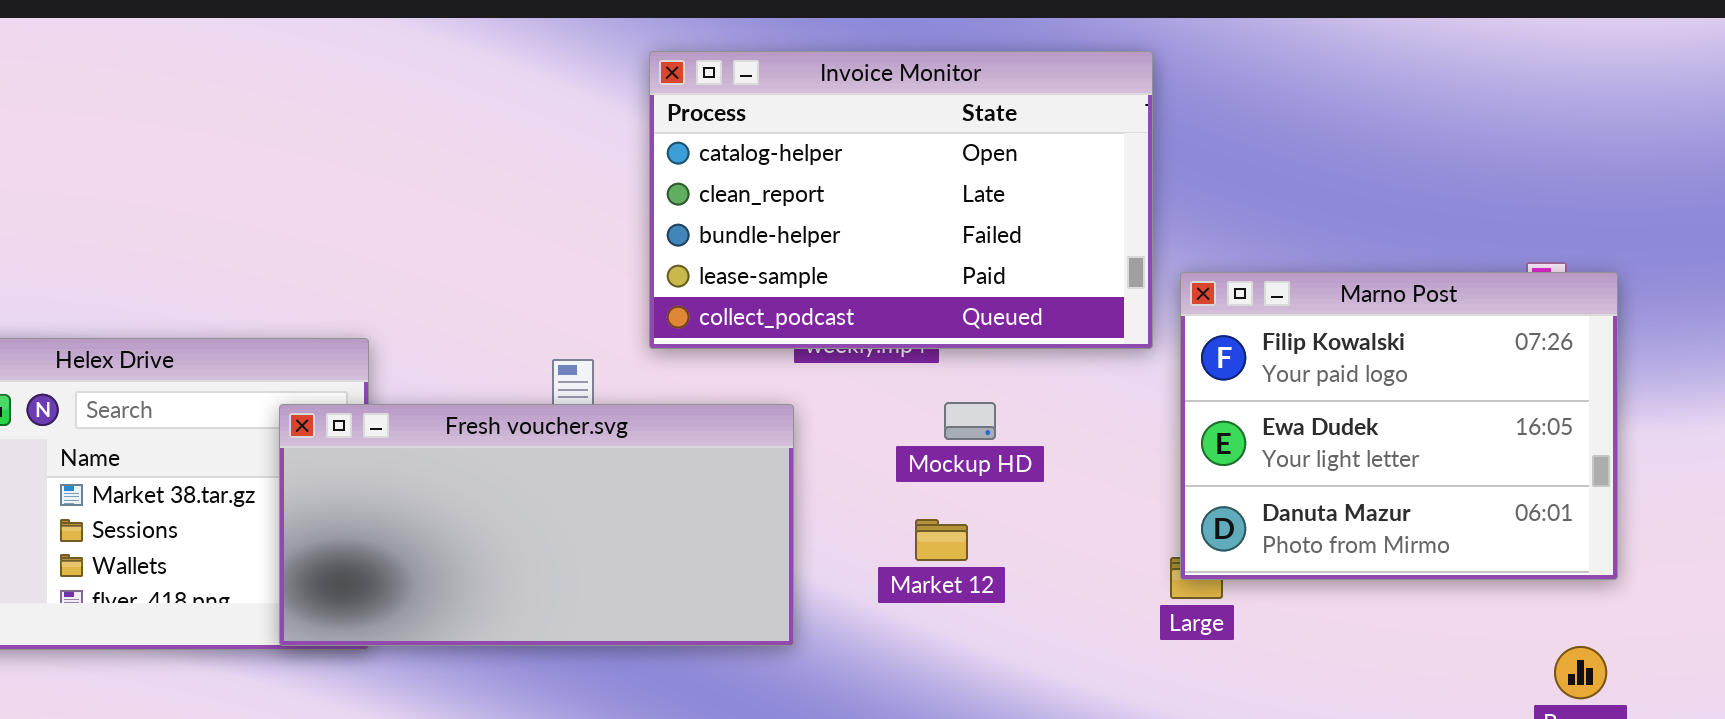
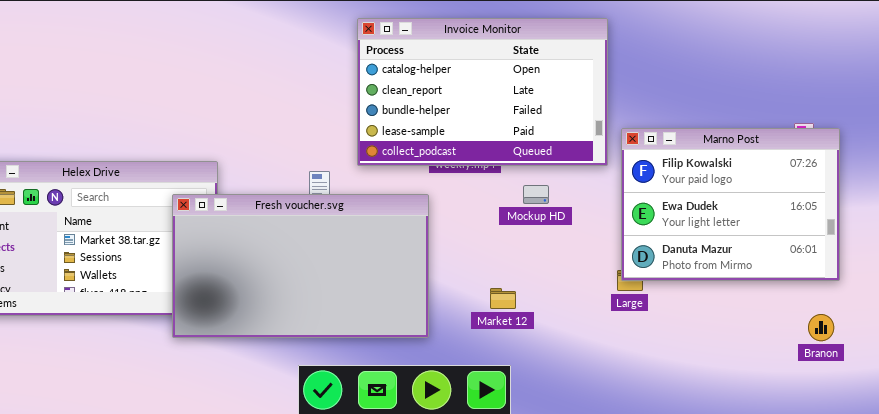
Mockup HD: [944,402,996,440] -> [523,185,549,204], moved
Fresh voucher.svg: [279,404,794,646] -> [172,194,429,338], resized
Market 12: [915,519,968,561] -> [490,288,516,309], moved

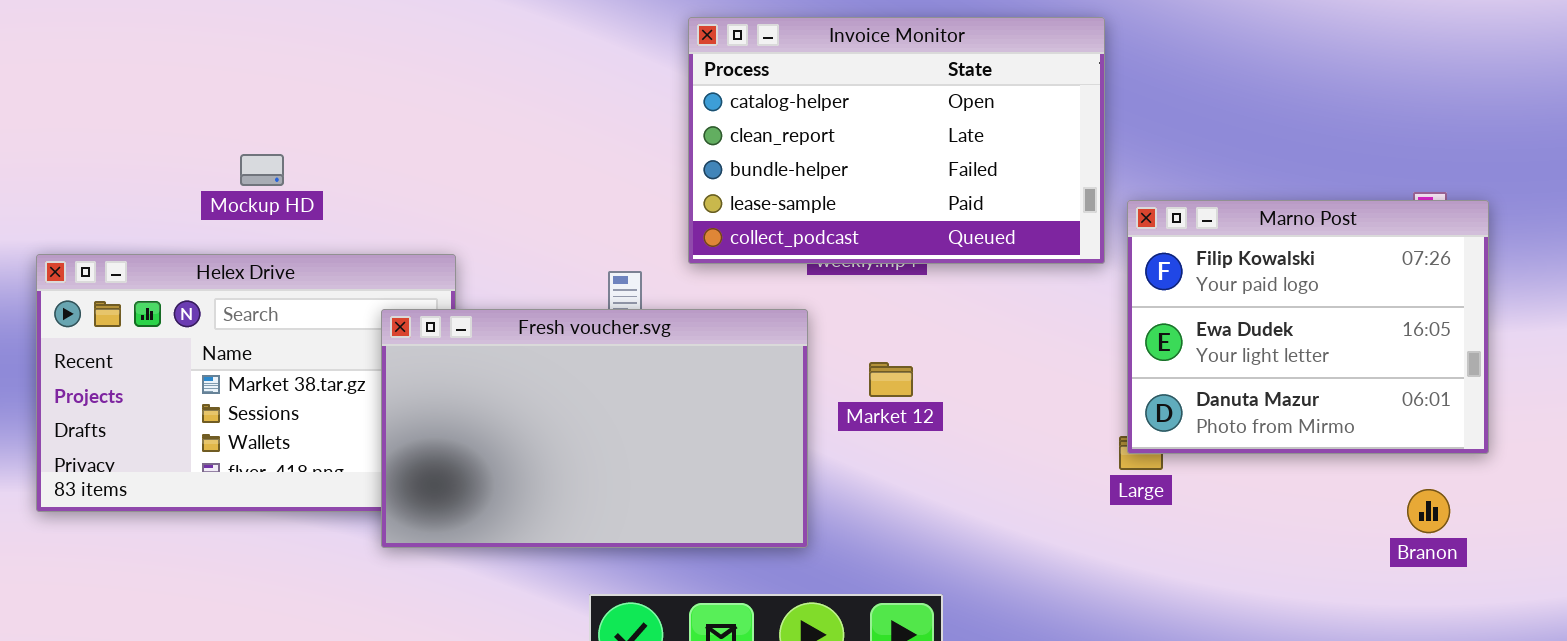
Mockup HD: [523,185,549,204] -> [240,154,284,186], moved
Market 12: [490,288,516,309] -> [869,362,913,397], moved
Branon: [808,314,834,341] -> [1407,489,1450,533], moved

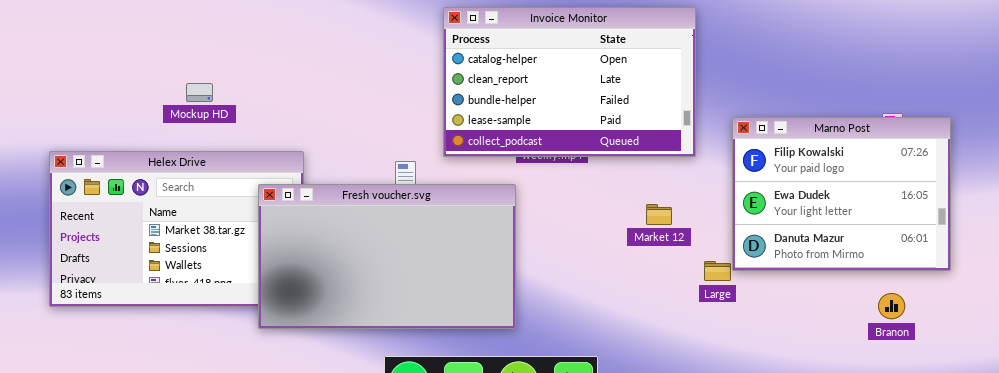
Mockup HD: [240,154,284,186] -> [186,83,213,102], moved
Marno Post: [1127,200,1489,454] -> [732,117,951,271], moved
Market 12: [869,362,913,397] -> [646,204,672,225], moved

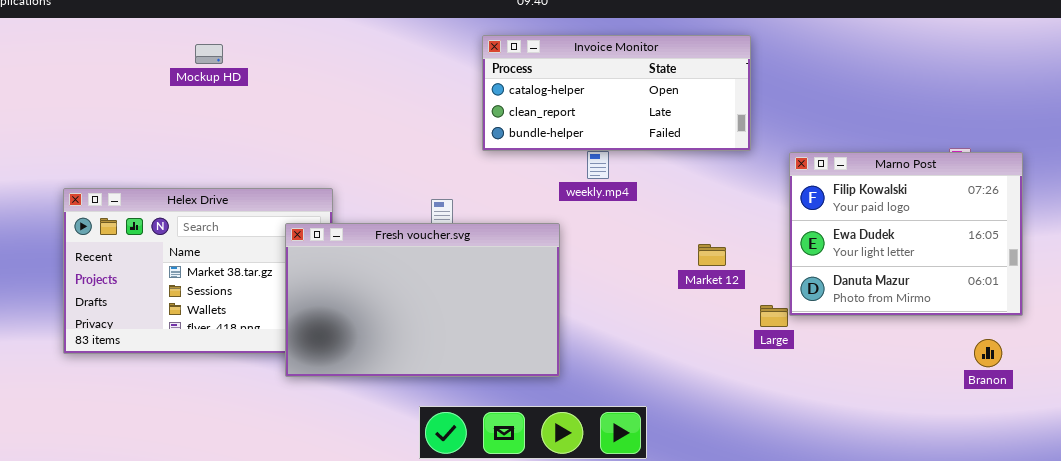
Invoice Monitor: [443,7,696,157] -> [482,35,751,151], resized
Mockup HD: [186,83,213,102] -> [195,44,223,64], moved
Branon: [878,293,905,319] -> [974,339,1002,367], moved

